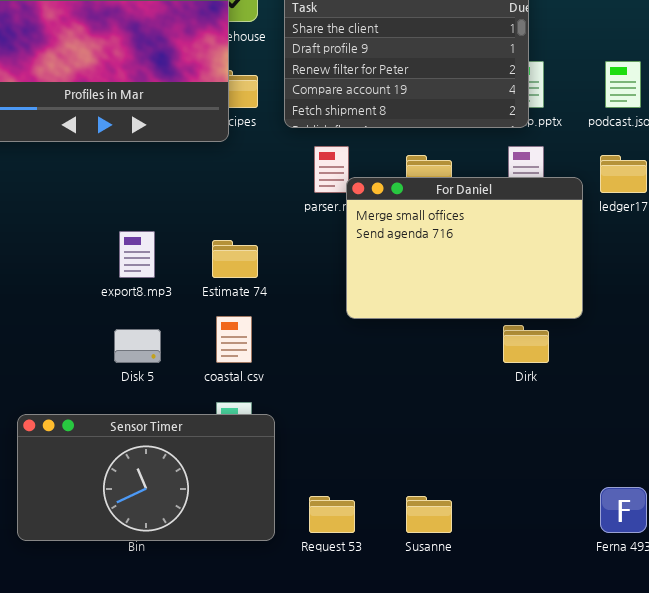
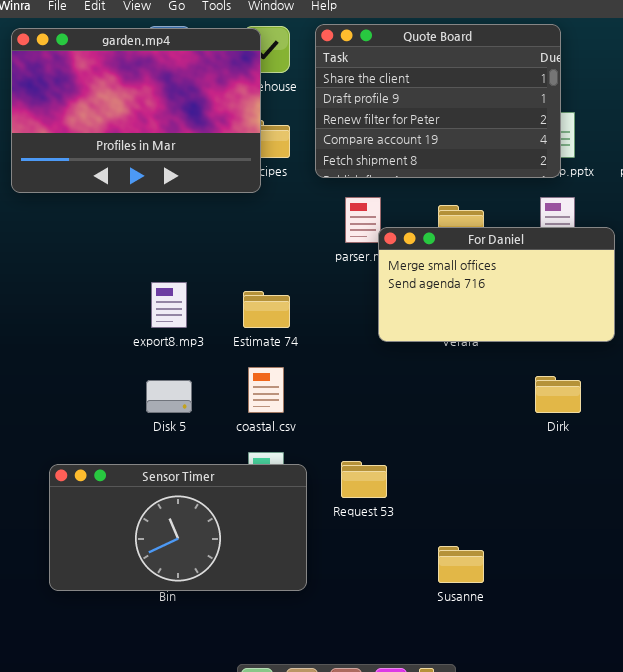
For Daniel: [346,177,583,319] -> [378,227,615,342], resized
Request 53: [309,496,355,533] -> [341,461,387,498], moved

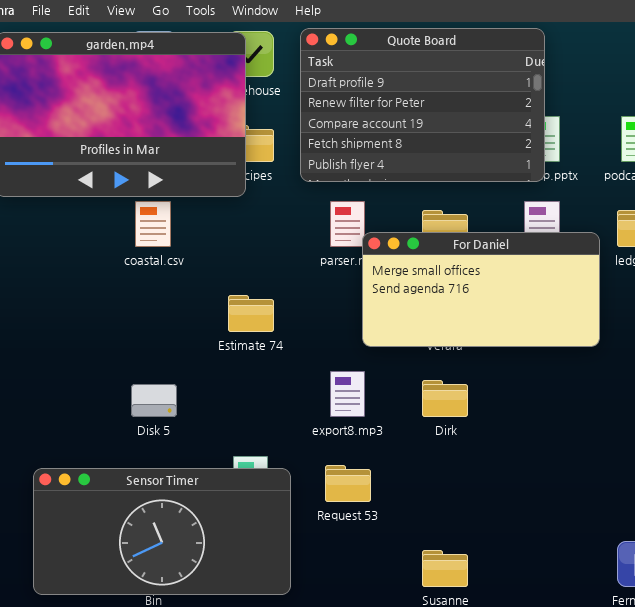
Quote Board: [315,24,561,178] -> [300,28,545,182], scrolled down 1 row
export8.mp3: [151,282,187,328] -> [330,371,365,417], moved
coastal.csv: [248,367,284,413] -> [135,201,171,247], moved
Dirk: [535,376,581,413] -> [422,380,468,417], moved

